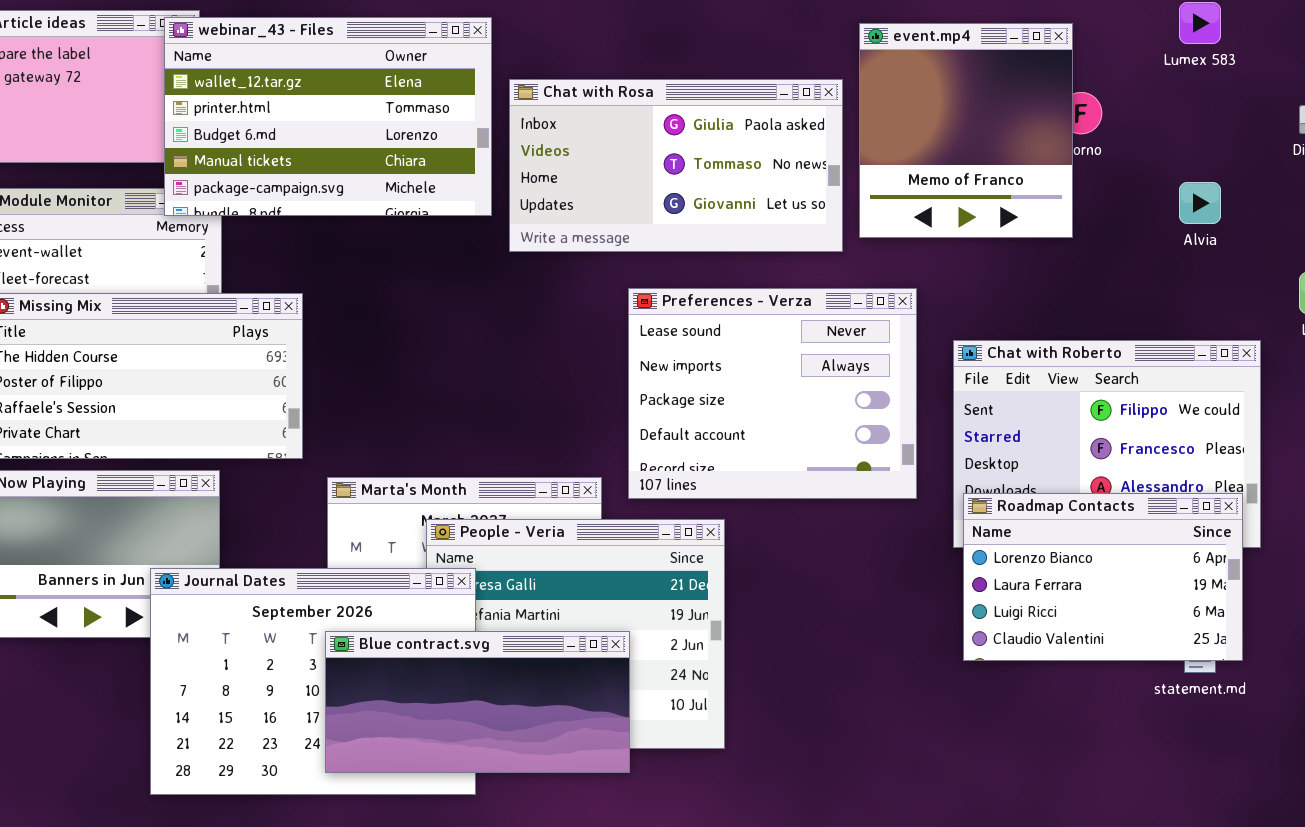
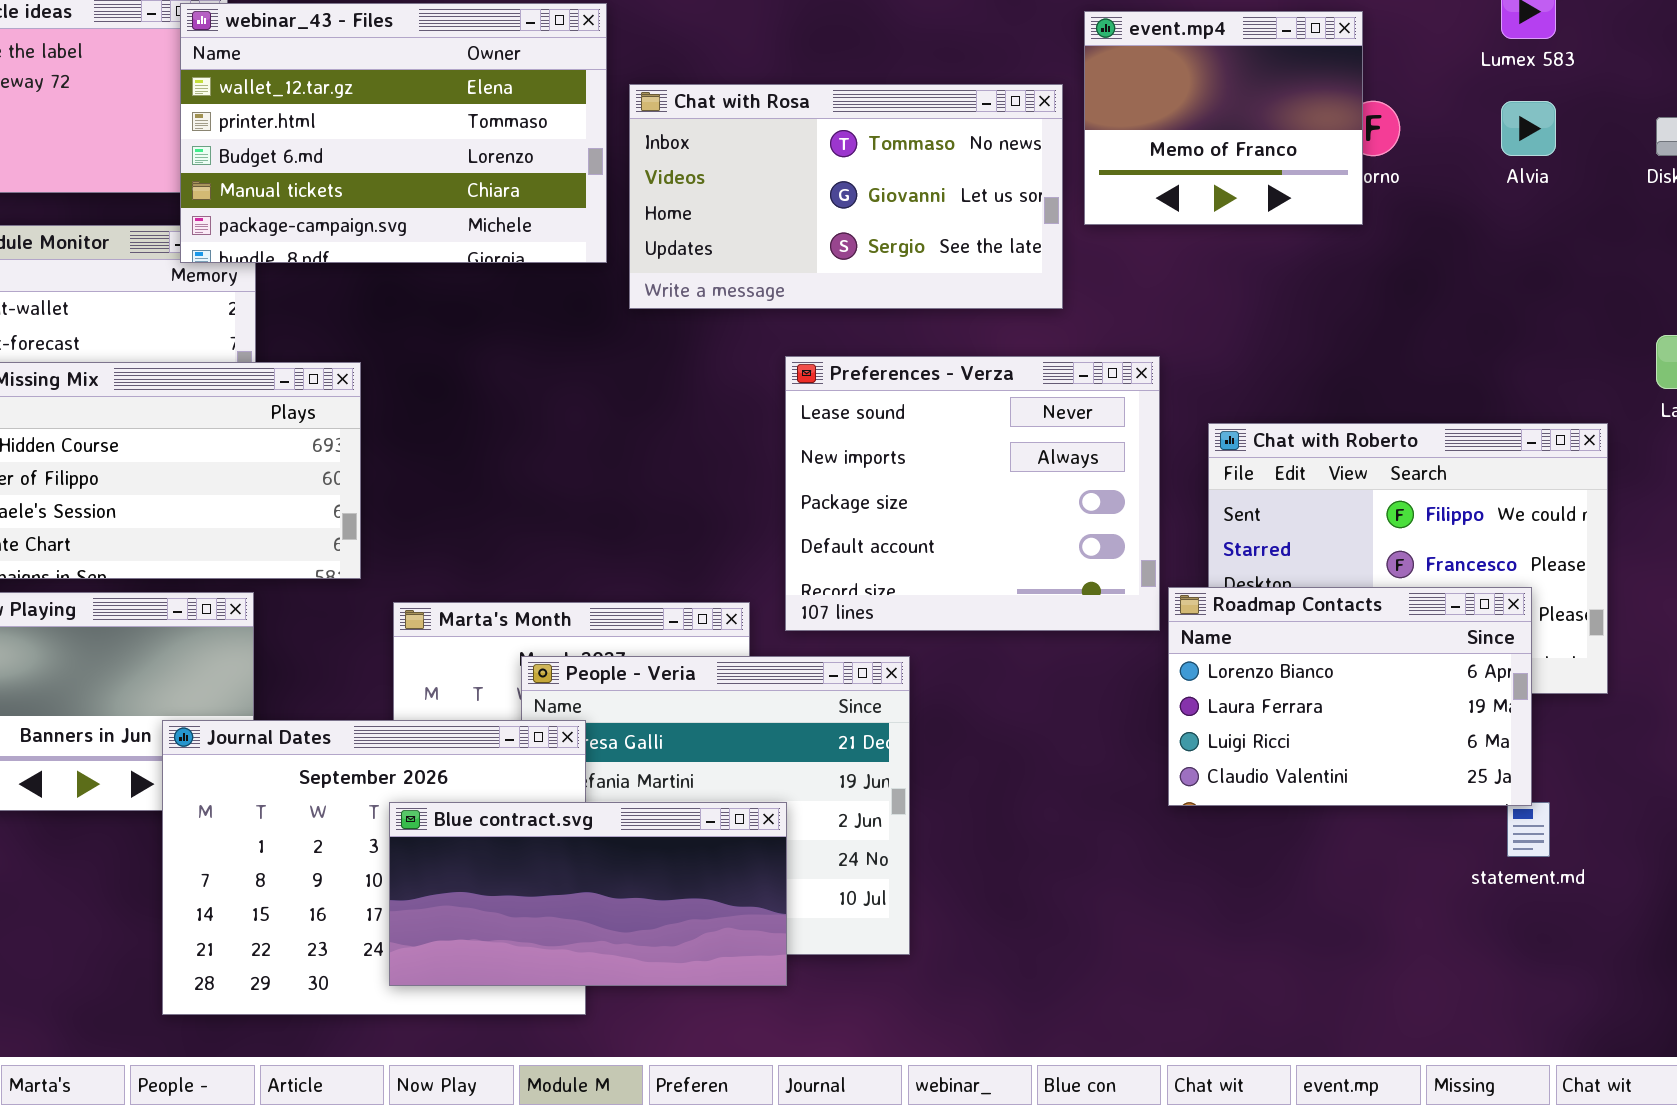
event.mp4: [859,23,1073,238] -> [1084,11,1363,225], resized
Chat with Rosa: [509,79,843,252] -> [629,84,1063,309], scrolled down 1 row
Alvia: [1179,182,1221,224] -> [1501,101,1556,156], moved
Roadmap Contacts: [963,493,1243,661] -> [1168,587,1532,806], moved

